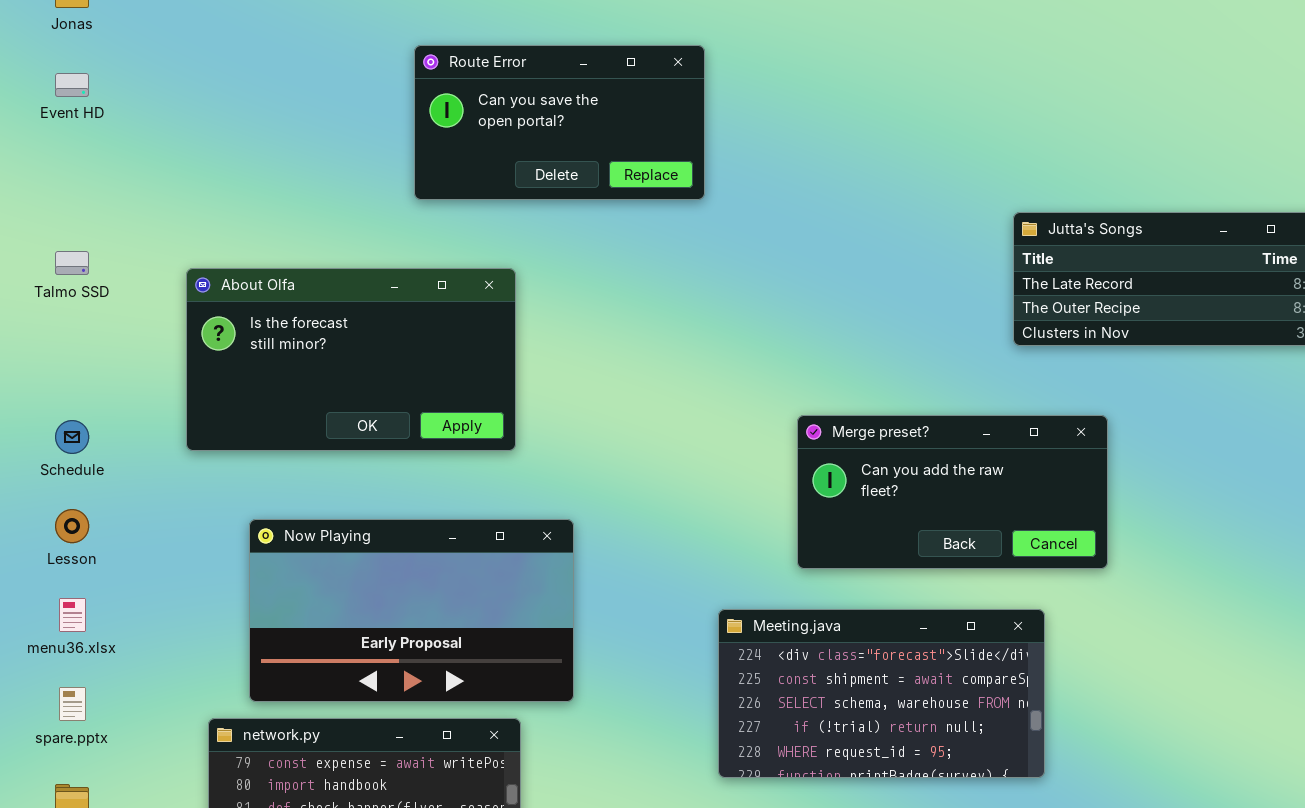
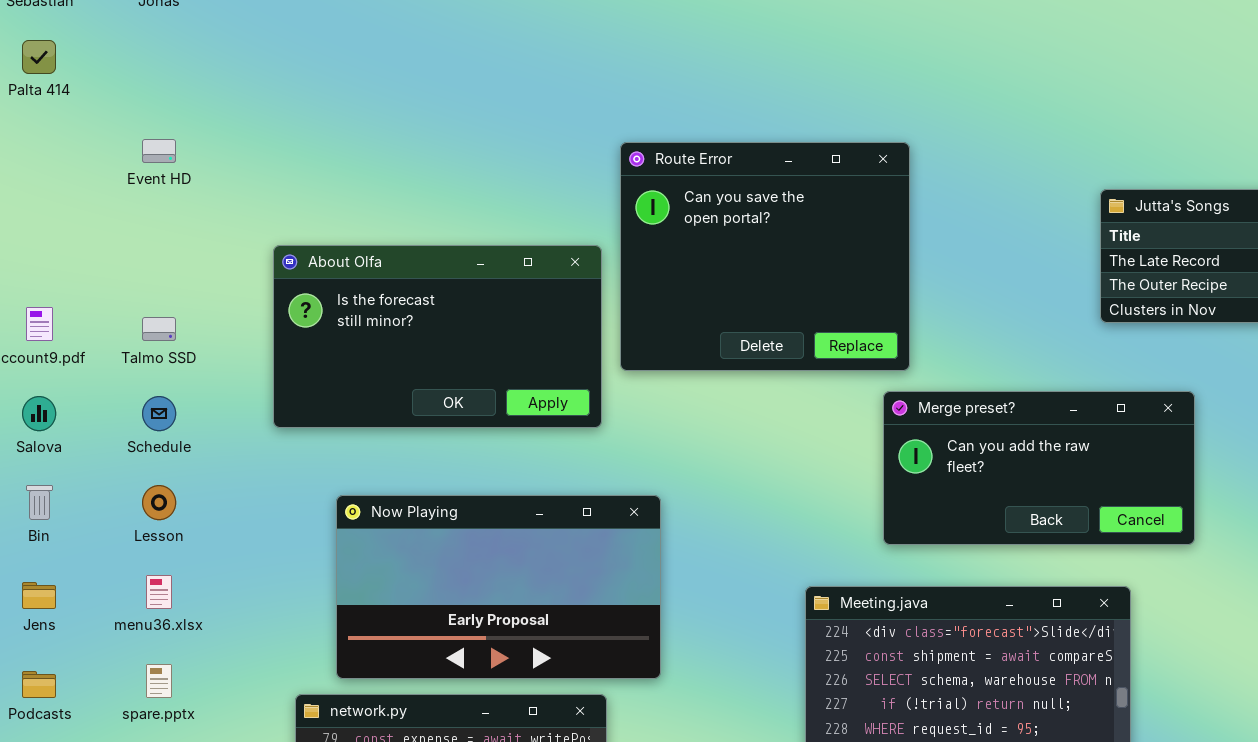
Route Error: [414,45,705,200] -> [620,142,910,371], moved, resized
Event HD: [55,73,89,97] -> [142,139,176,163], moved
Talmo SSD: [55,251,89,275] -> [142,317,176,341], moved

